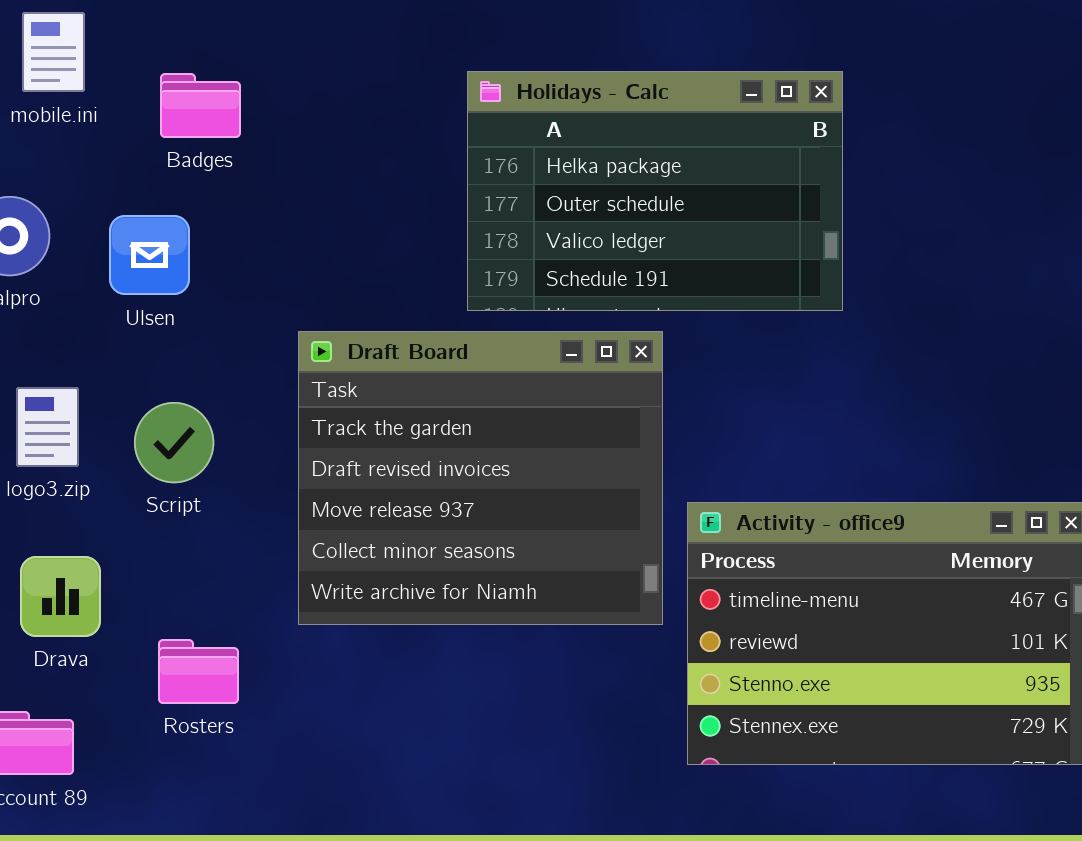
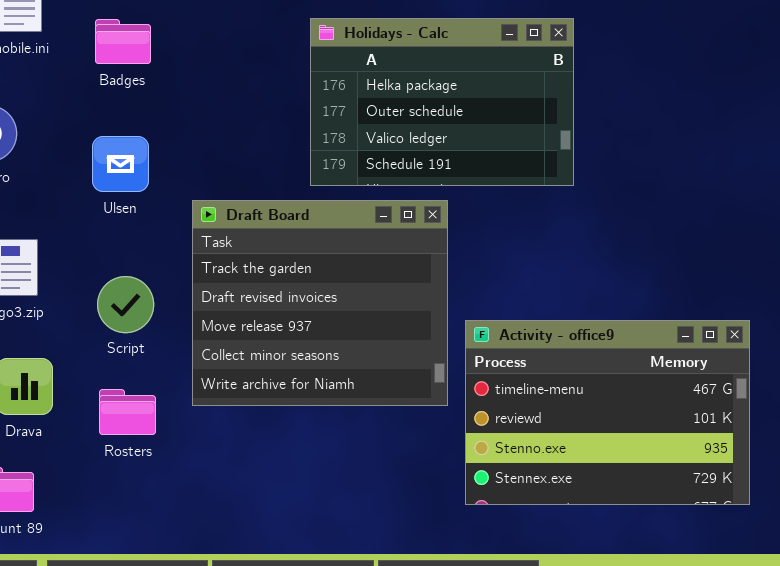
Ulsen: [109,215,190,295] -> [92,136,149,192], moved
Script: [134,402,214,483] -> [97,276,154,333], moved
Rosters: [158,639,239,704] -> [99,389,156,435], moved

